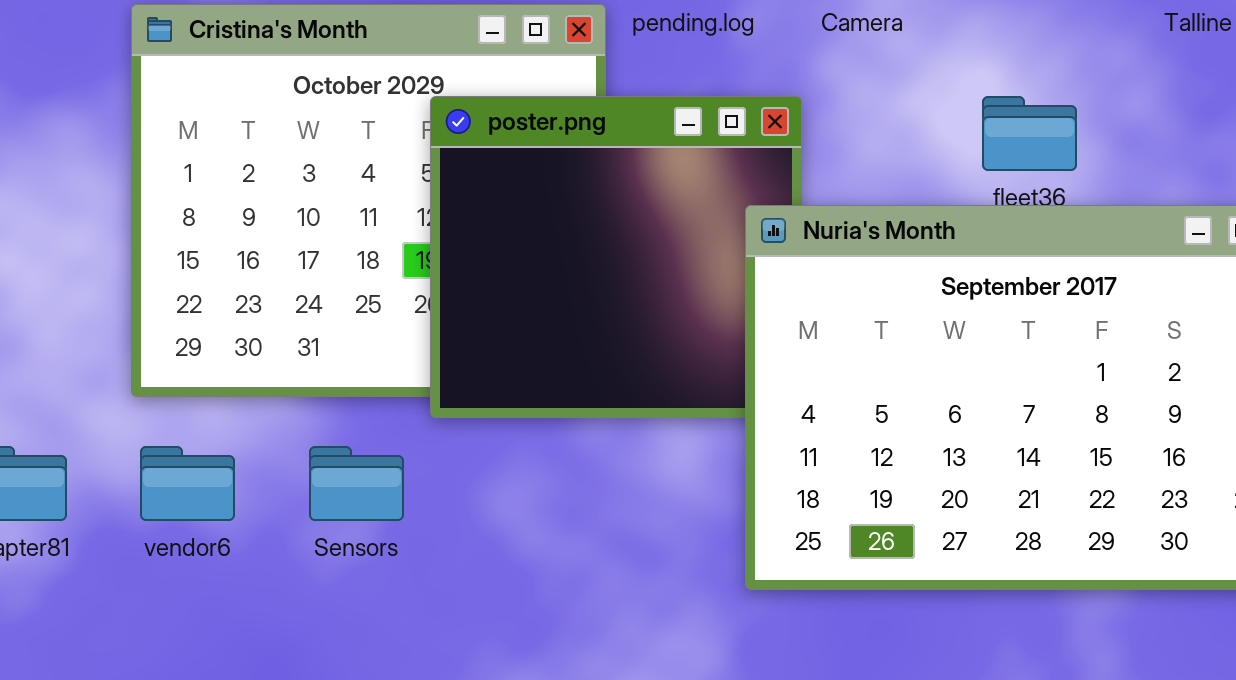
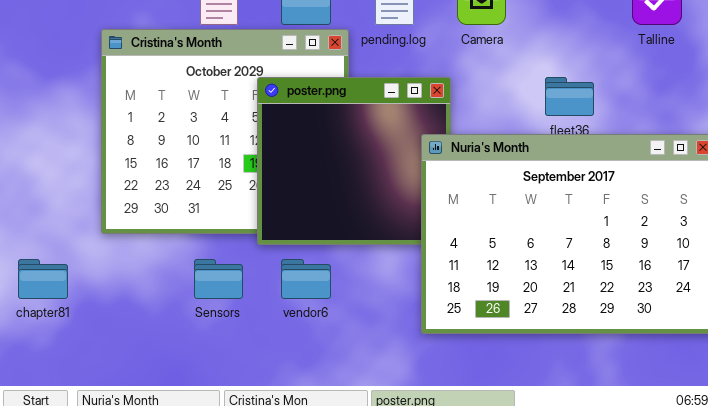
vendor6: [140,446,235,521] -> [281,259,331,299], moved

